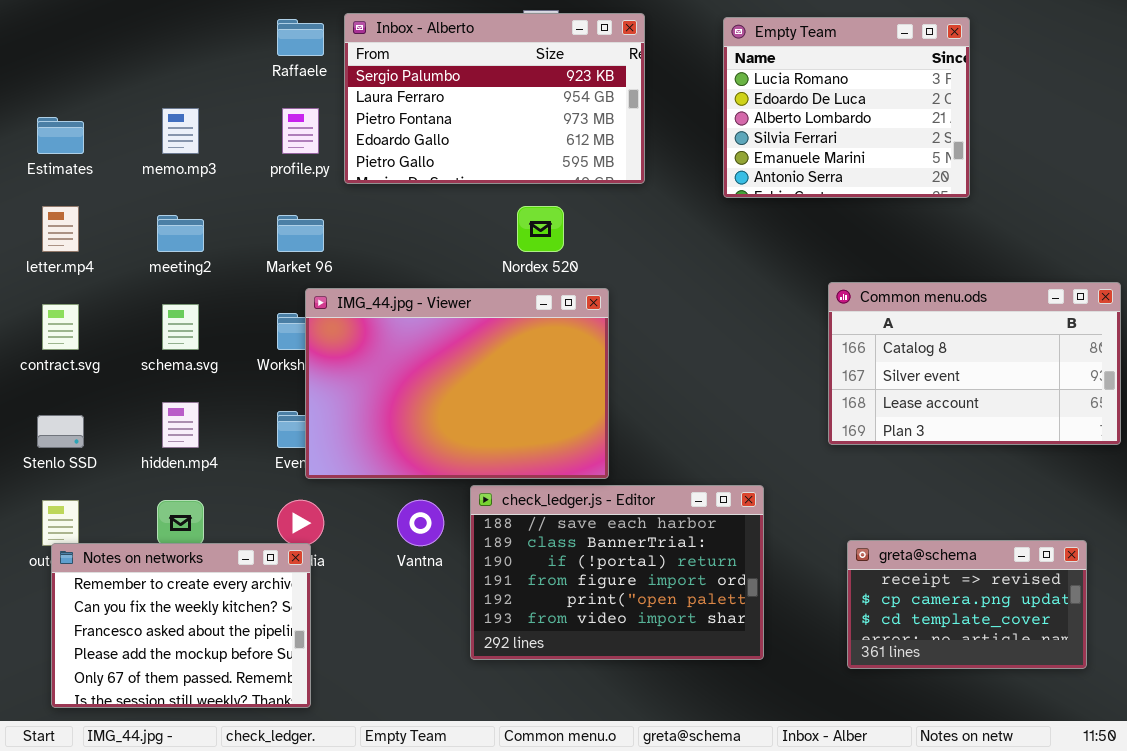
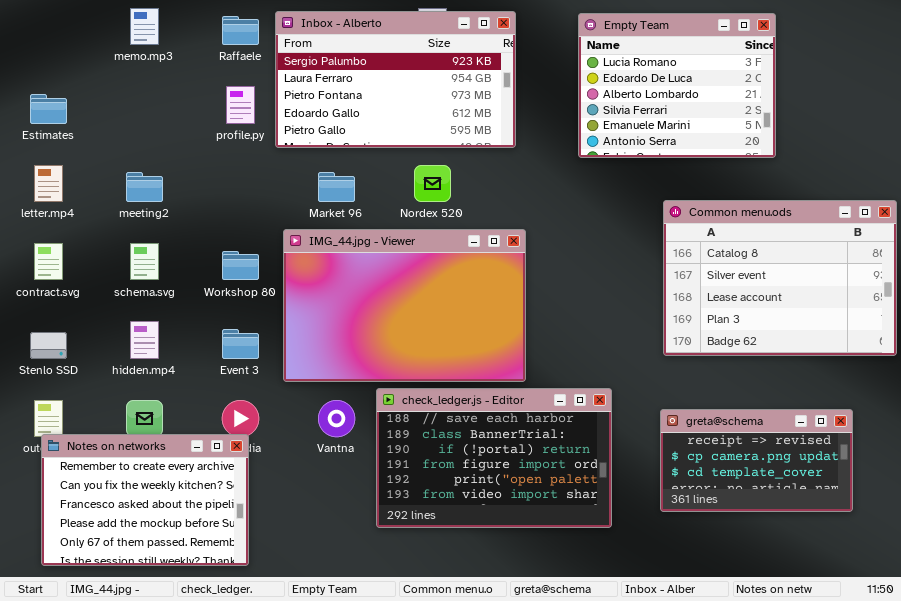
memo.mp3: [162,108,199,154] -> [130,8,159,45], moved
Market 96: [277,215,324,252] -> [318,172,355,202], moved
Common menu.ods: [828,282,1121,445] -> [663,200,897,356], resized
IMG_44.jpg - Viewer: [305,288,609,479] -> [283,229,526,382], moved
greta@schema: [847,540,1087,669] -> [660,409,853,512], moved

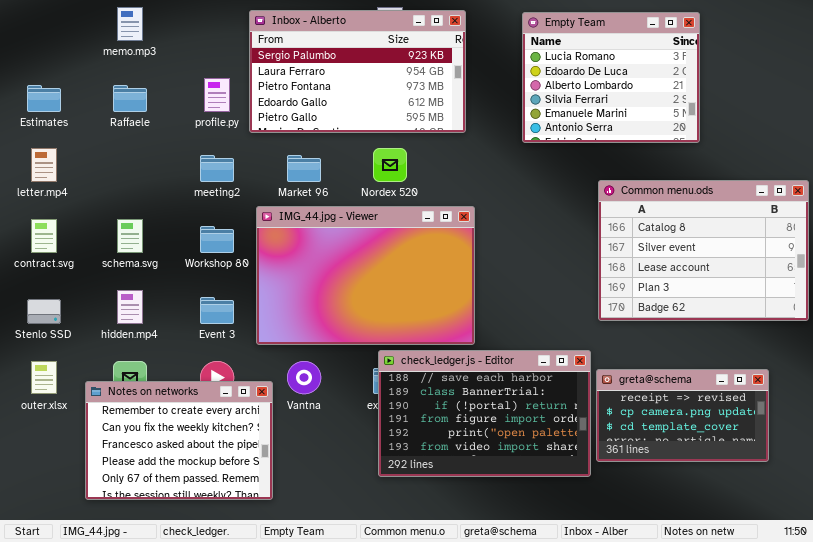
Raffaele: [222,16,259,45] -> [113,85,147,112], moved
meeting2: [126,172,163,202] -> [200,155,234,182], moved
check_ledger.js - Editor: [376,388,612,528] -> [378,350,591,477], moved
Notes on networks: [41,434,249,566] -> [85,381,273,500], moved

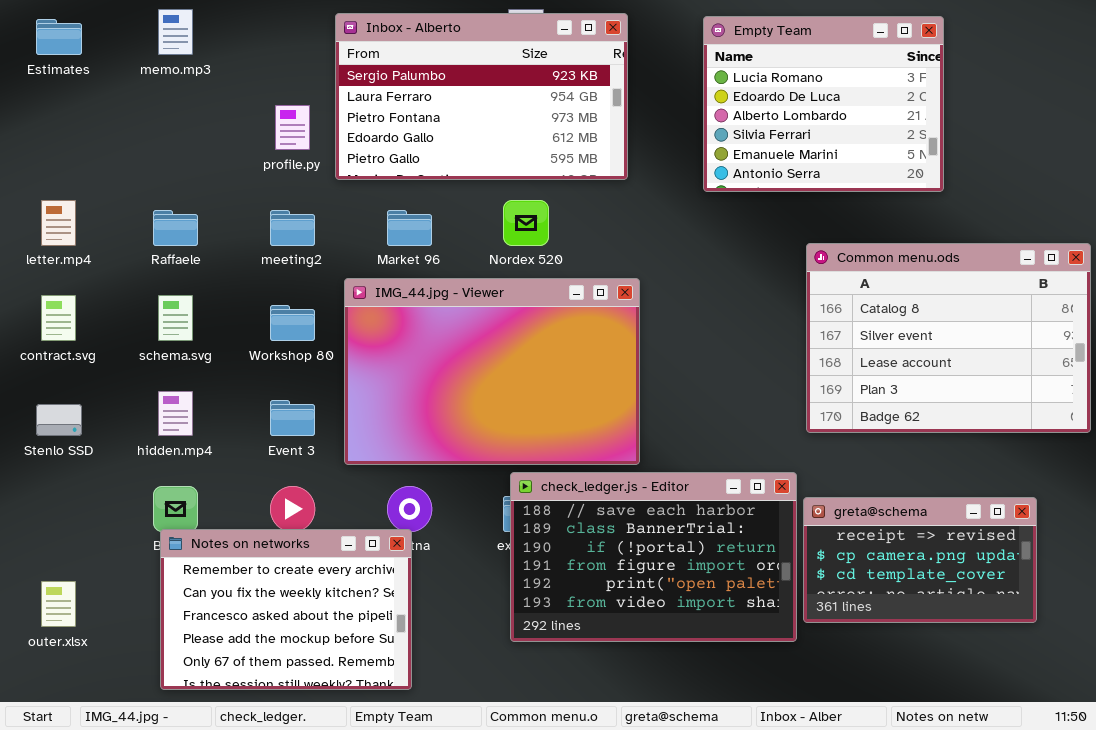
Estimates: [27,85,61,112] -> [36,19,82,55], moved
Raffaele: [113,85,147,112] -> [153,210,198,246], moved
outer.xlsx: [31,361,57,394] -> [41,581,76,627], moved
Notes on networks: [85,381,273,500] -> [160,529,412,690], moved

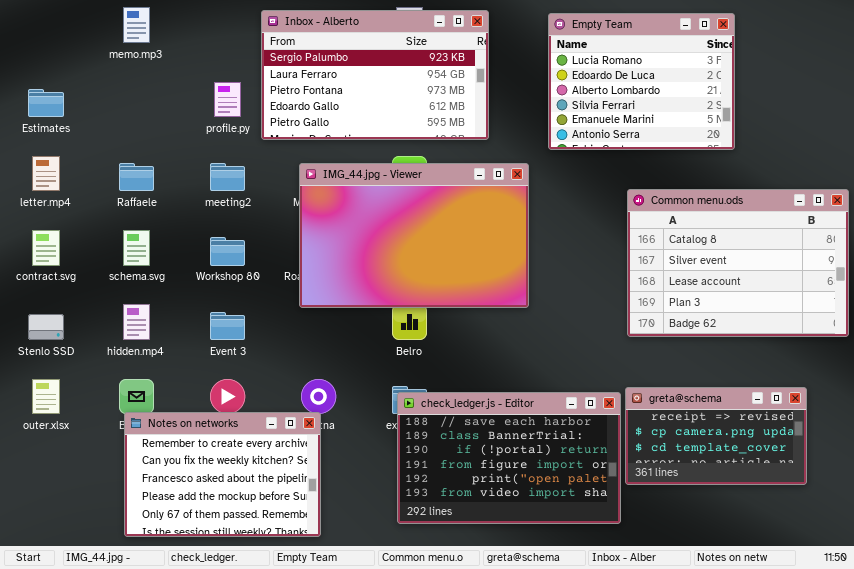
Estimates: [36,19,82,55] -> [28,89,64,117], moved
IMG_44.jpg - Viewer: [344,278,640,465] -> [299,163,529,308], moved
check_ledger.js - Editor: [510,472,797,642] -> [397,392,621,524], moved
outer.xlsx: [41,581,76,627] -> [32,379,60,414], moved

